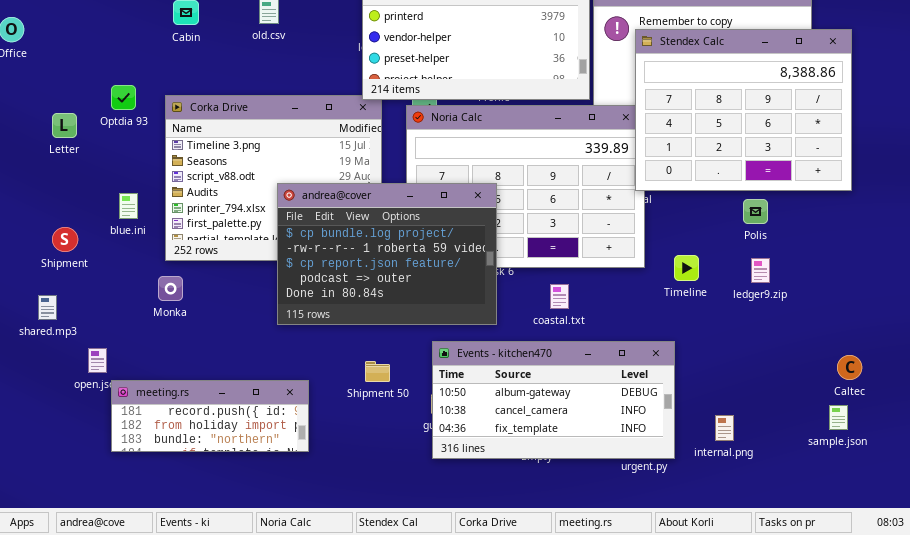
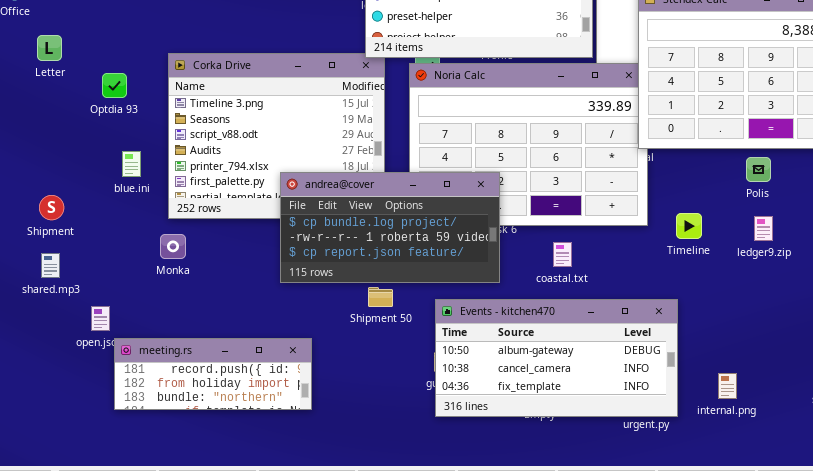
Optdia 93: [111,85,136,110] -> [102,73,127,98], moved
Letter: [52,113,77,138] -> [37,35,62,61], moved
andrea@cover: [277,183,497,325] -> [280,172,500,283], resized
Shipment: [52,227,78,252] -> [39,195,64,220], moved
Shipment 50: [365,361,390,382] -> [368,287,393,307], moved

